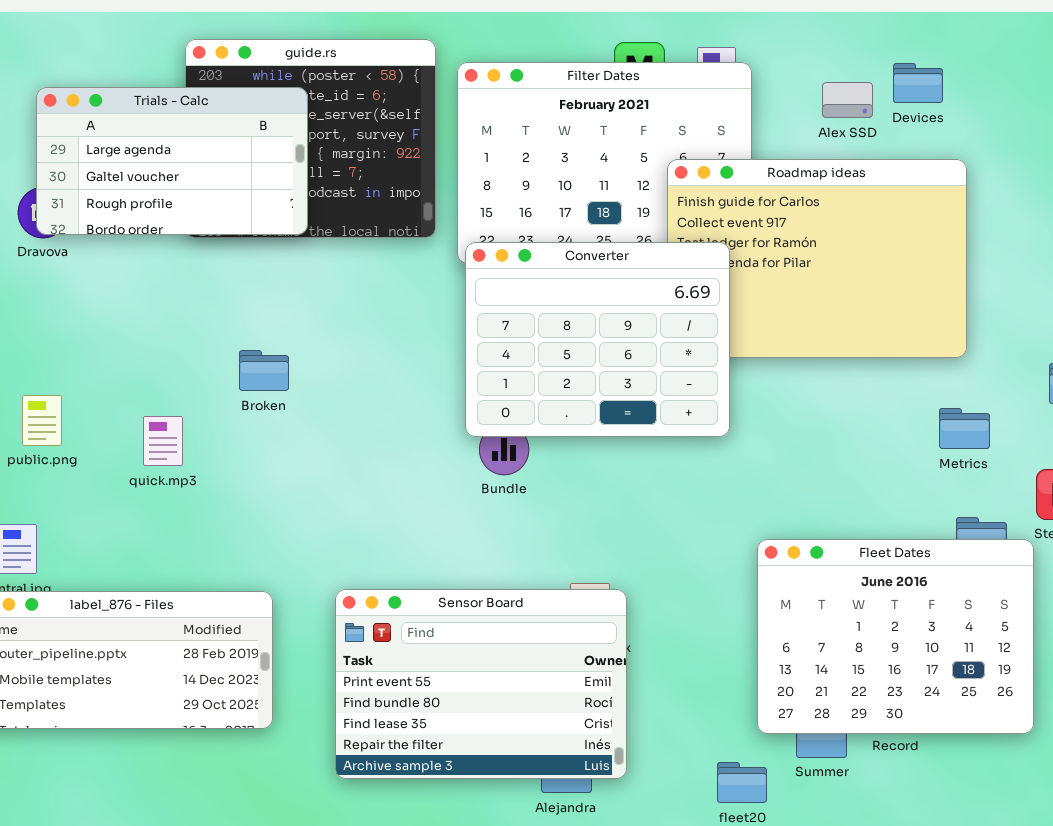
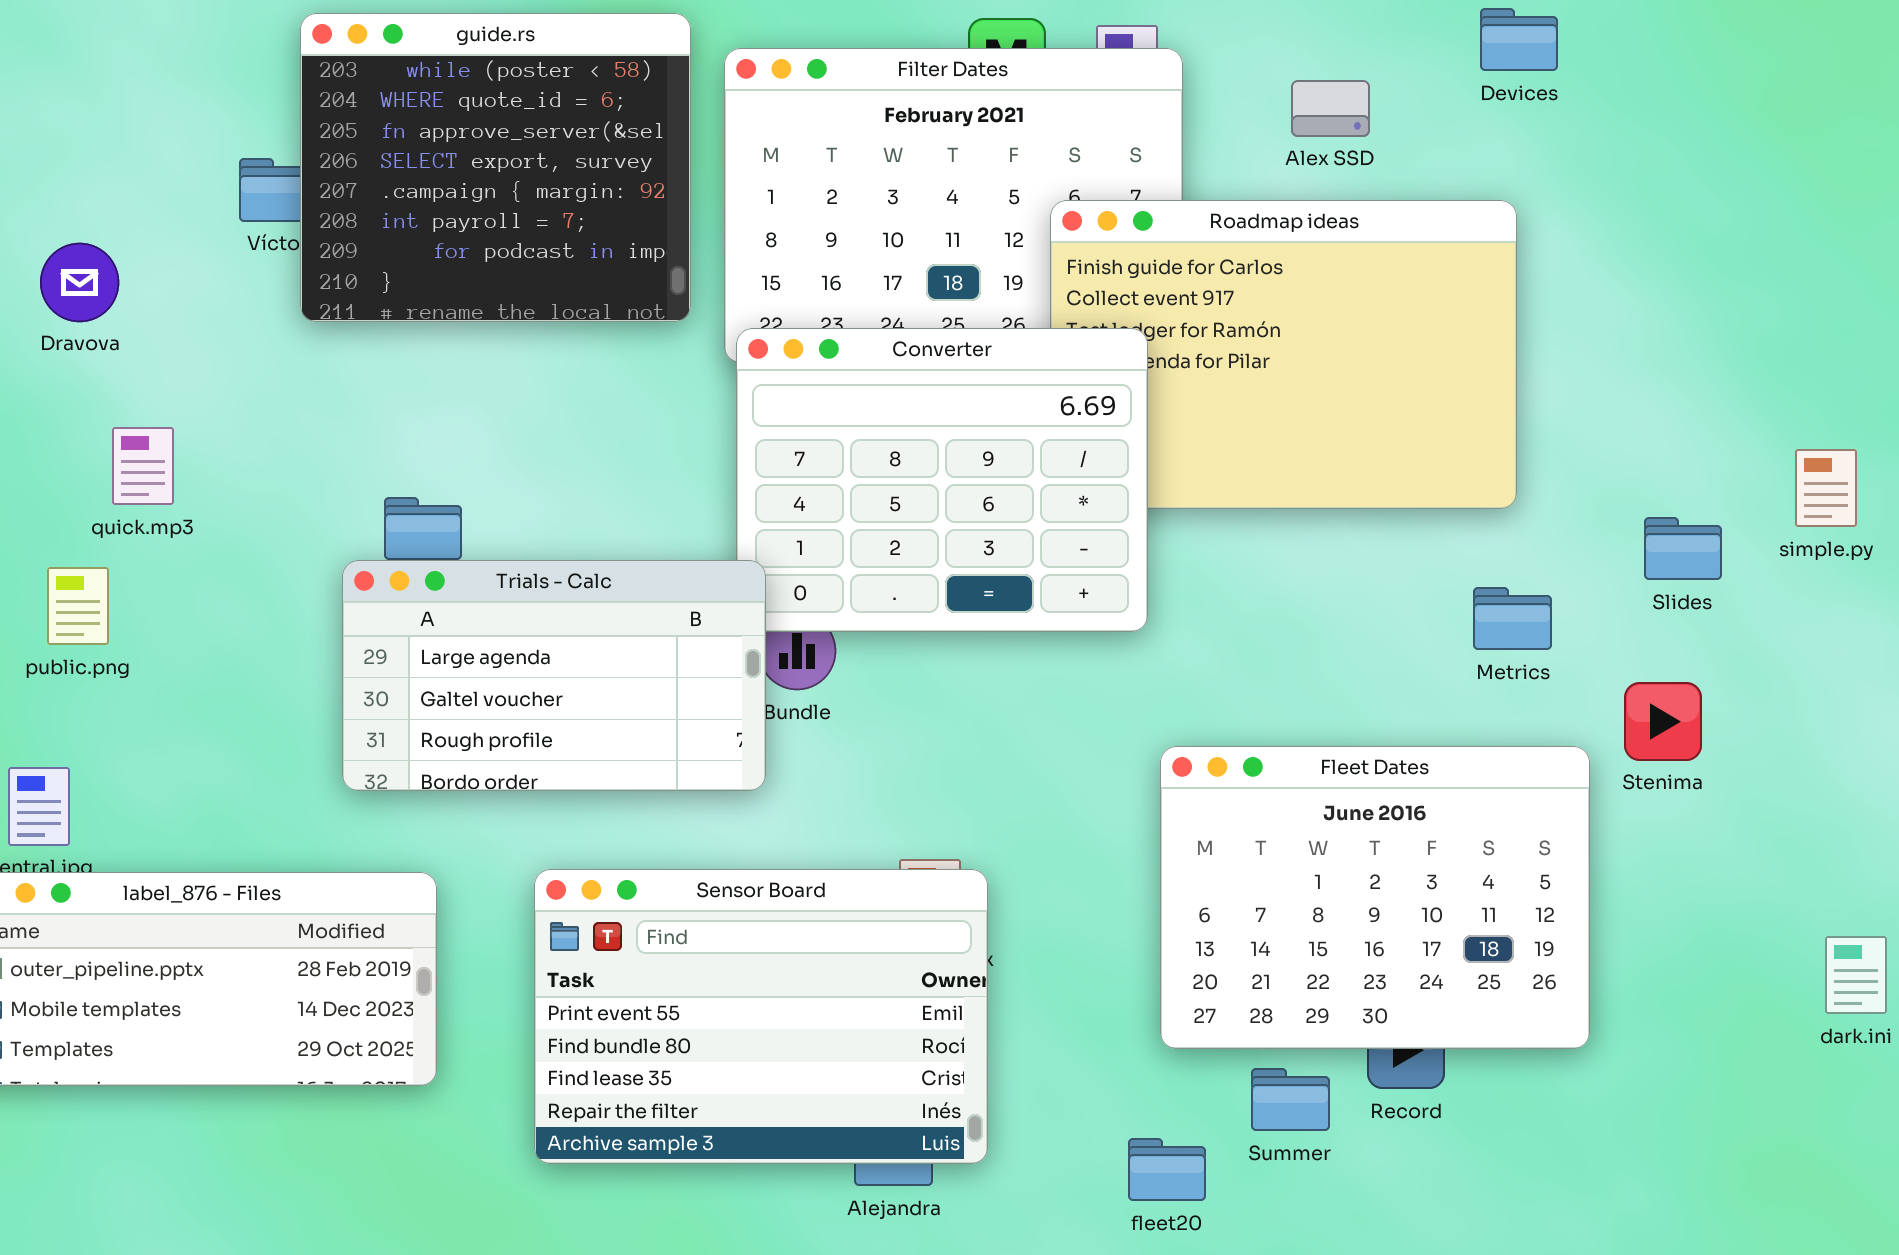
Devices: [893,63,943,103] -> [1480,8,1558,71], moved
Trials - Calc: [36,87,308,235] -> [342,560,766,791], moved
quick.mp3: [143,416,183,466] -> [112,427,174,505], moved
Fleet Dates: [757,539,1034,734] -> [1160,746,1590,1049], moved

